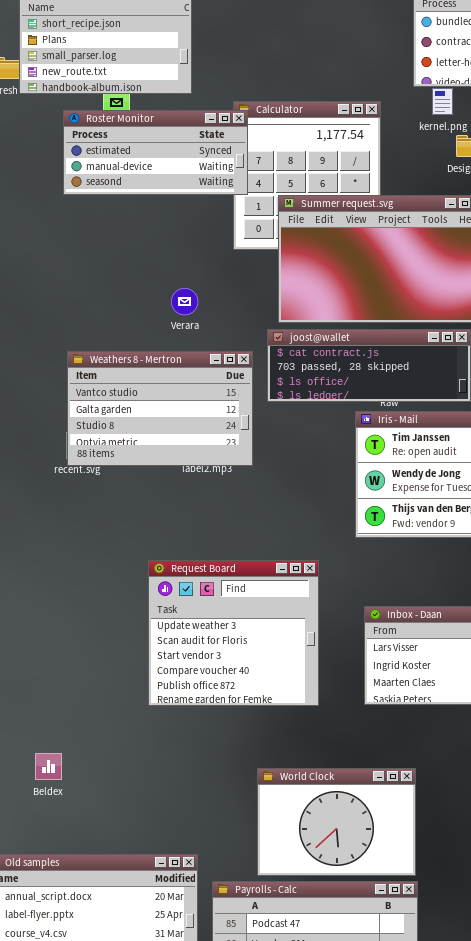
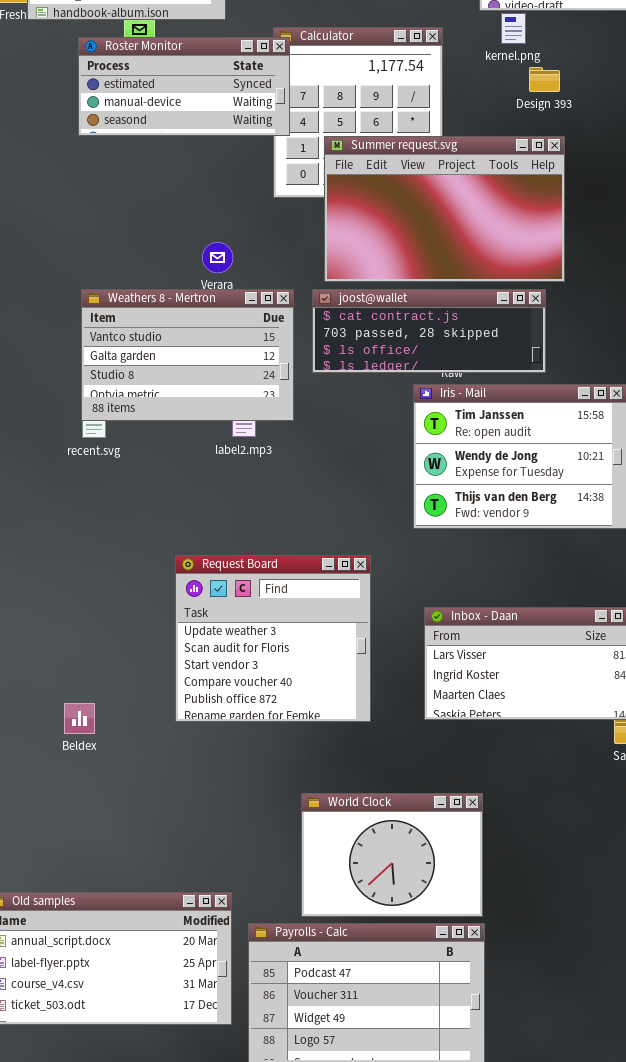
Weathers 8 - Mertron: [67,351,253,466] -> [81,289,294,421], moved
Beldex: [35,753,62,780] -> [64,703,95,734], moved

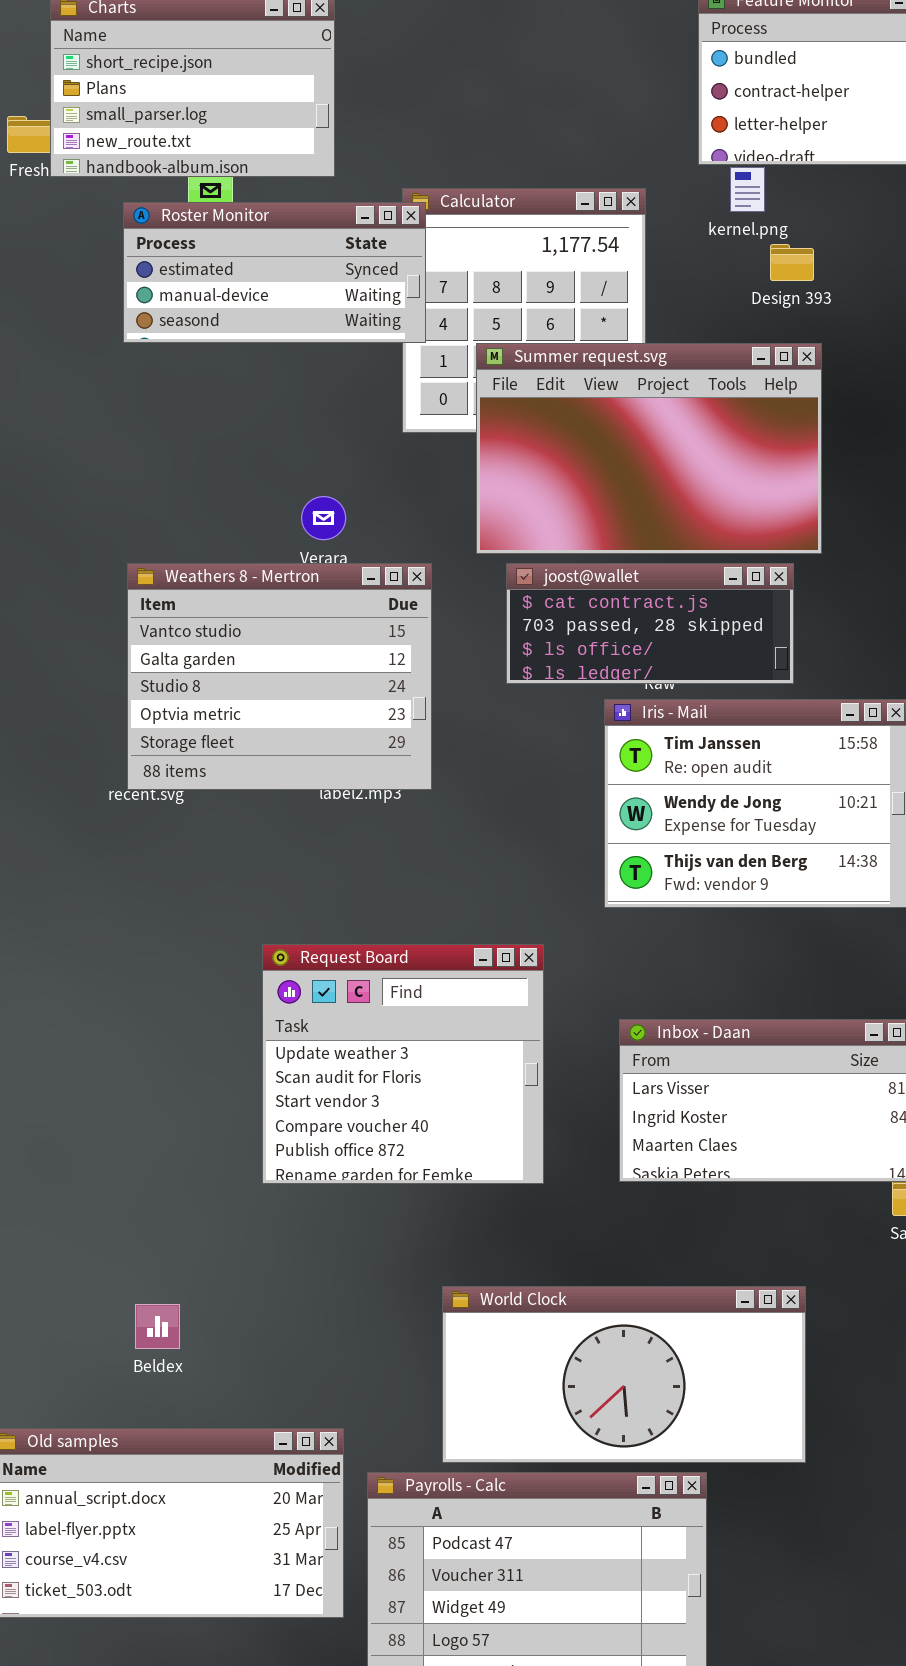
Weathers 8 - Mertron: [81,289,294,421] -> [127,563,432,790], resized
joost@wallet: [312,289,546,373] -> [506,563,794,684], resized
Beldex: [64,703,95,734] -> [135,1304,180,1349], moved
World Clock: [301,793,483,917] -> [442,1286,806,1463], resized

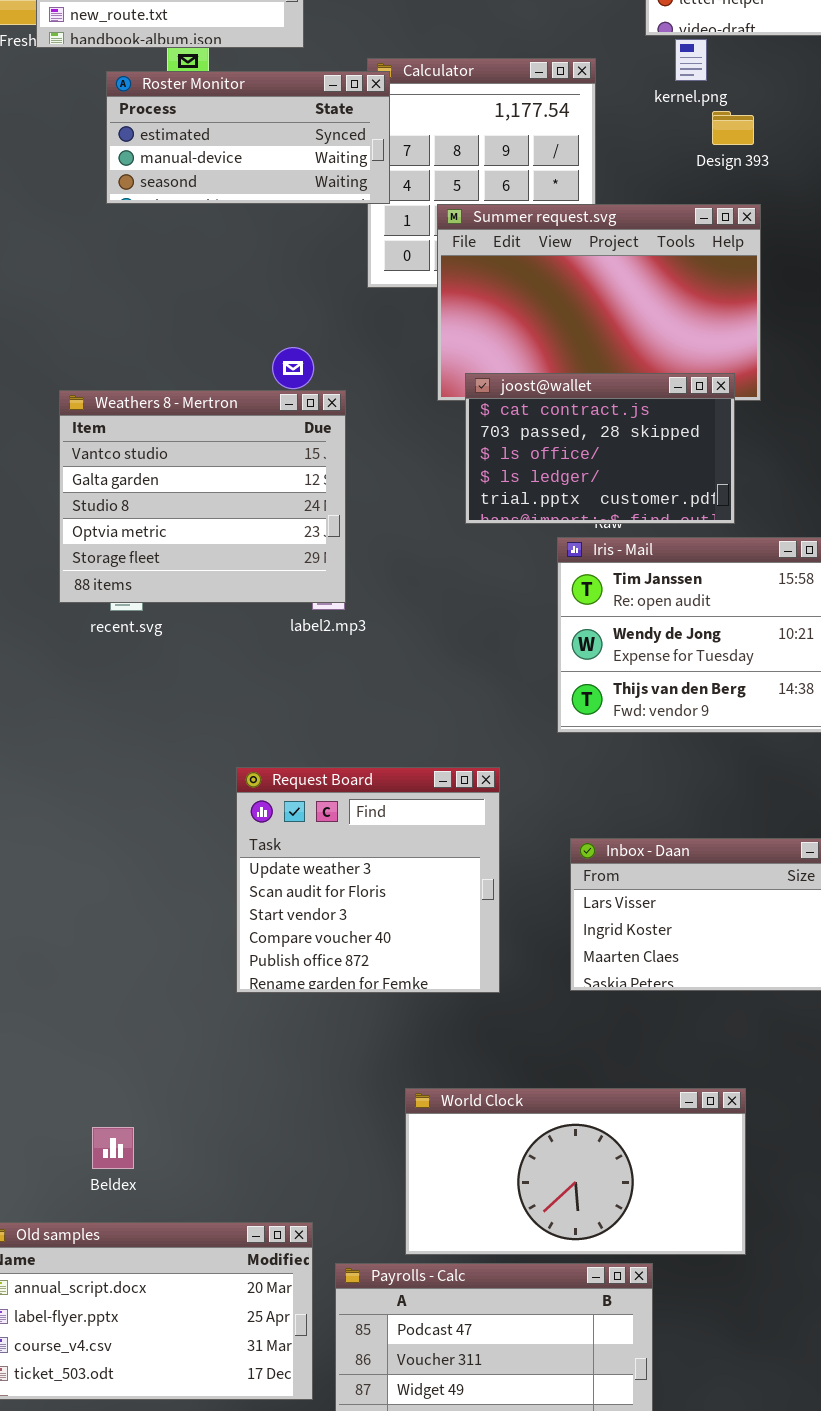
Weathers 8 - Mertron: [127,563,432,790] -> [59,390,346,603], moved
joost@wallet: [506,563,794,684] -> [465,373,735,524], resized
Beldex: [135,1304,180,1349] -> [92,1127,134,1169], moved

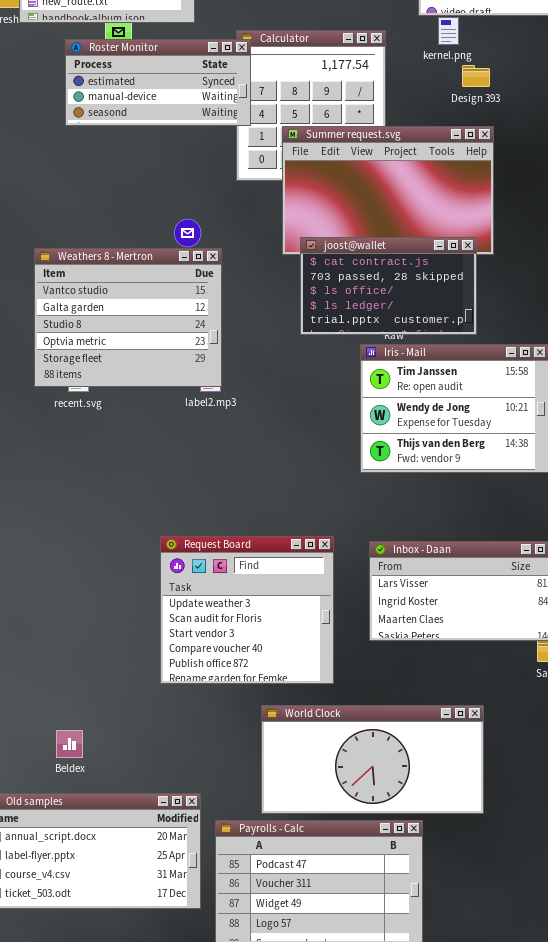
Request Board: [236,767,500,993] -> [160,536,334,684], moved

